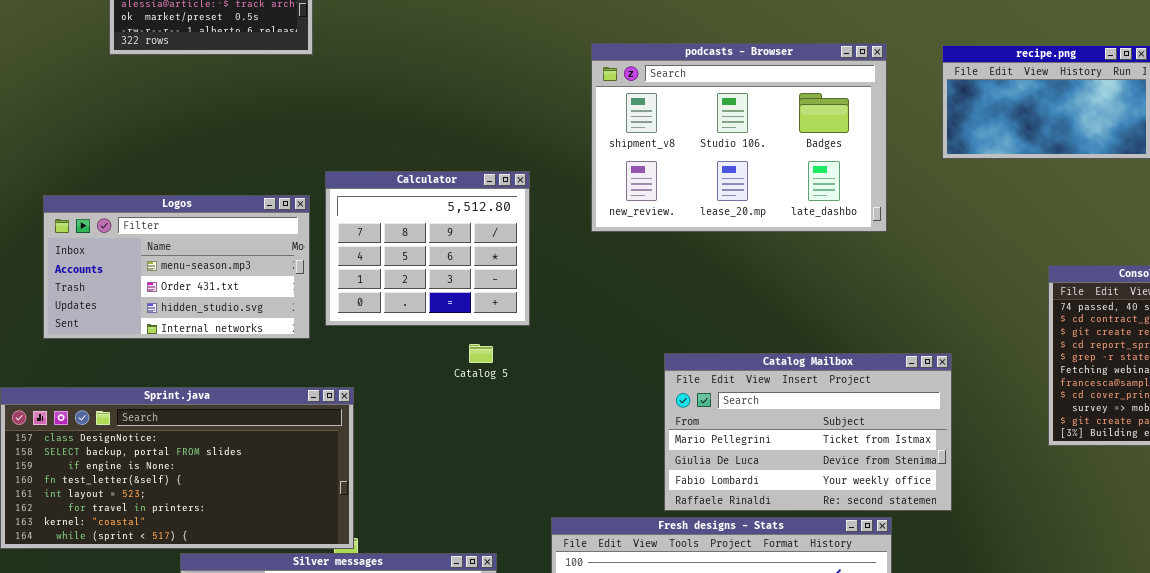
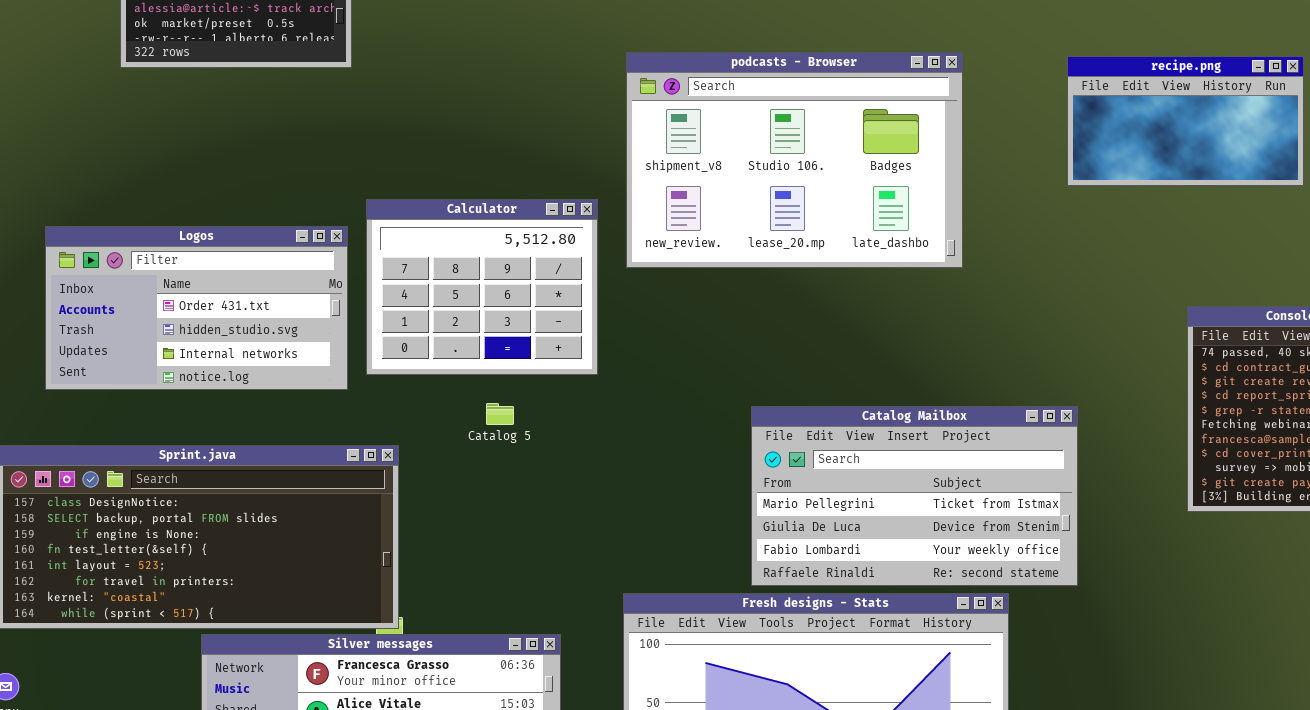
podcasts - Browser: [591,43,887,232] -> [626,52,963,268], moved
Logos: [43,195,310,339] -> [45,226,348,390], scrolled down 1 row
Catalog 5: [469,344,493,363] -> [486,403,514,425], moved

